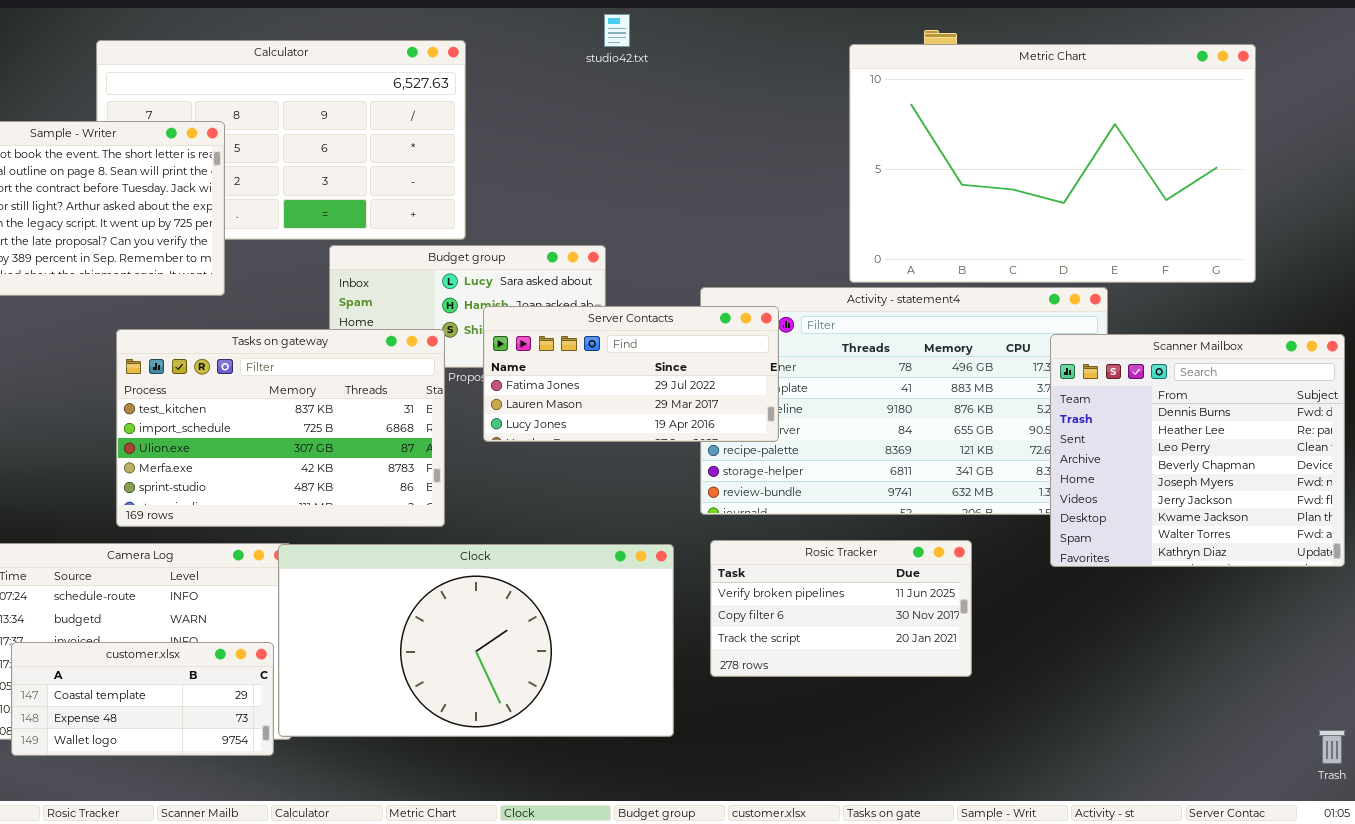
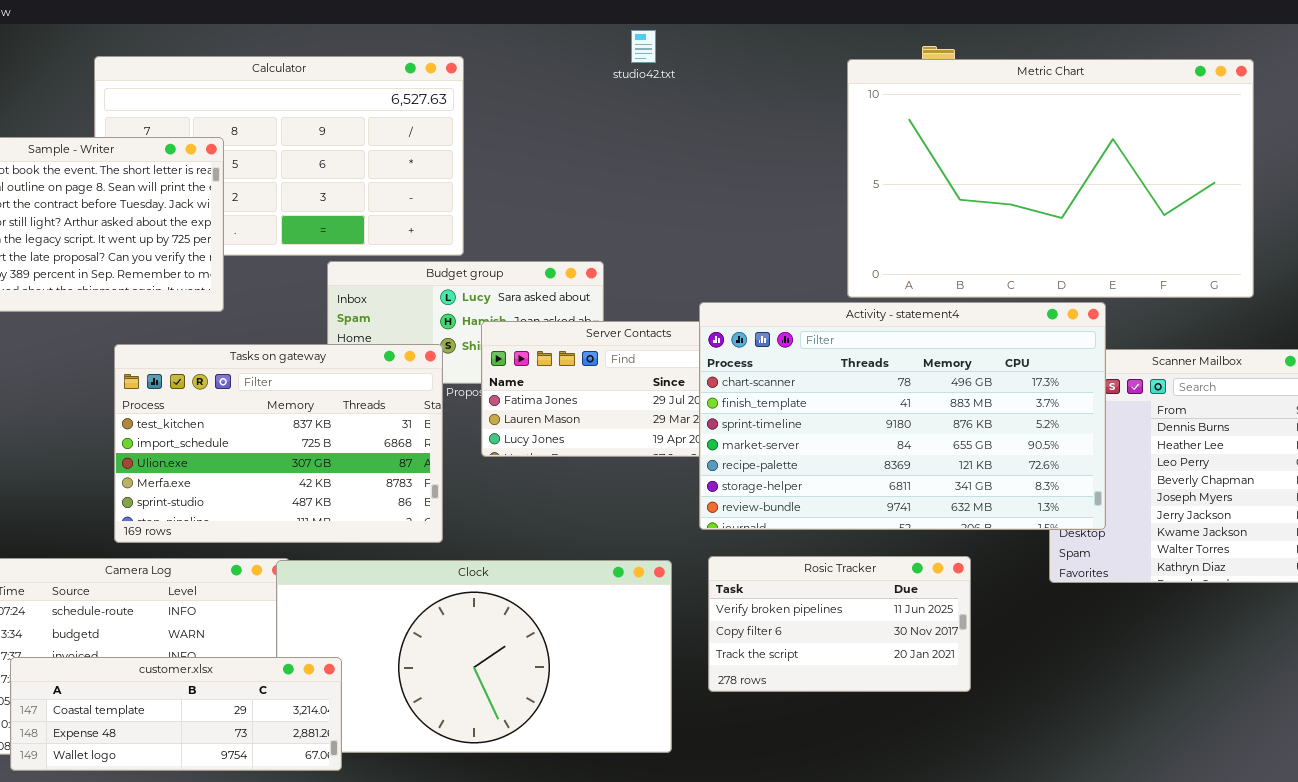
studio42.txt: [604,14,630,47] -> [631,30,656,63], moved
Activity - statement4: [700,287,1108,515] -> [699,302,1106,530], raised
customer.xlsx: [11,642,274,756] -> [10,657,342,771], resized

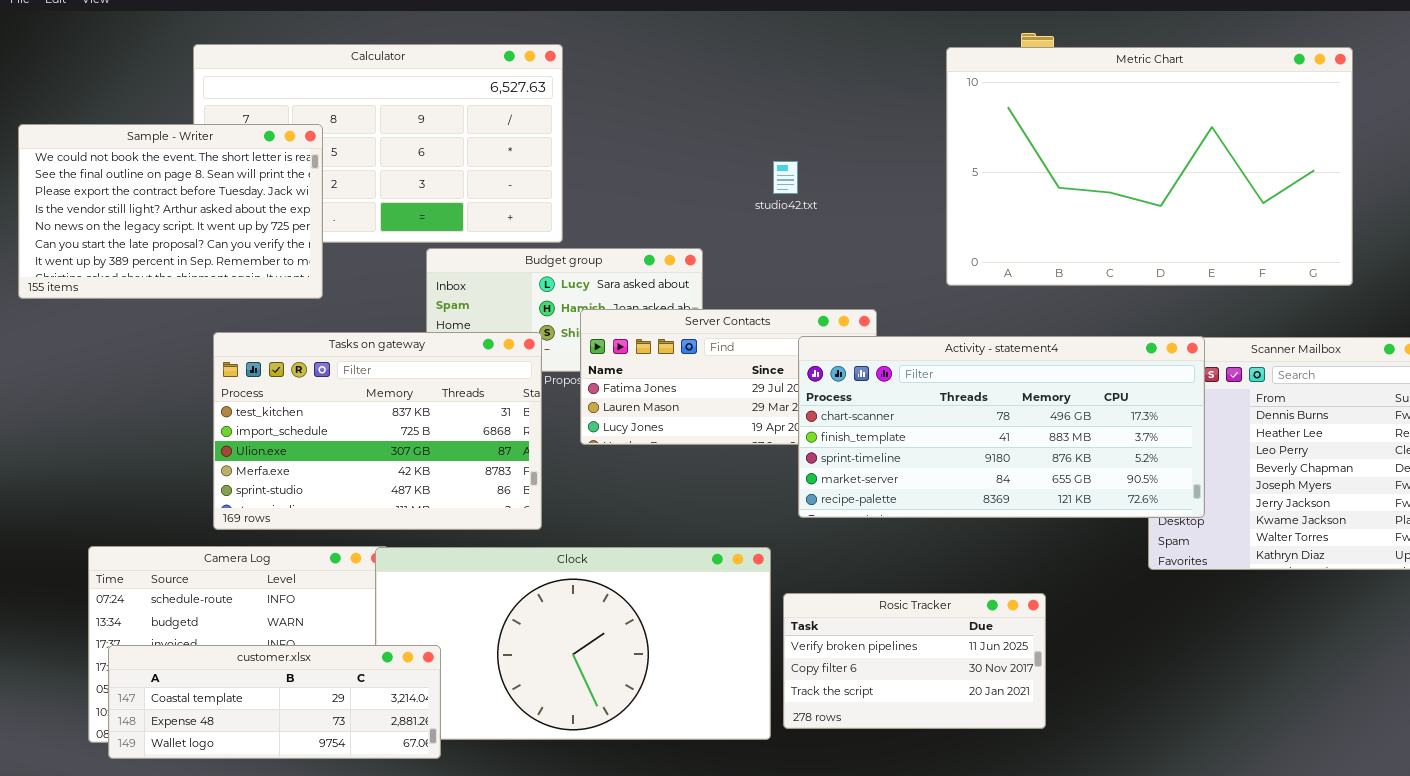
studio42.txt: [631,30,656,63] -> [773,161,798,194], moved
Activity - statement4: [699,302,1106,530] -> [798,336,1205,518], resized
Rosic Tracker: [708,556,971,692] -> [783,593,1046,729], moved

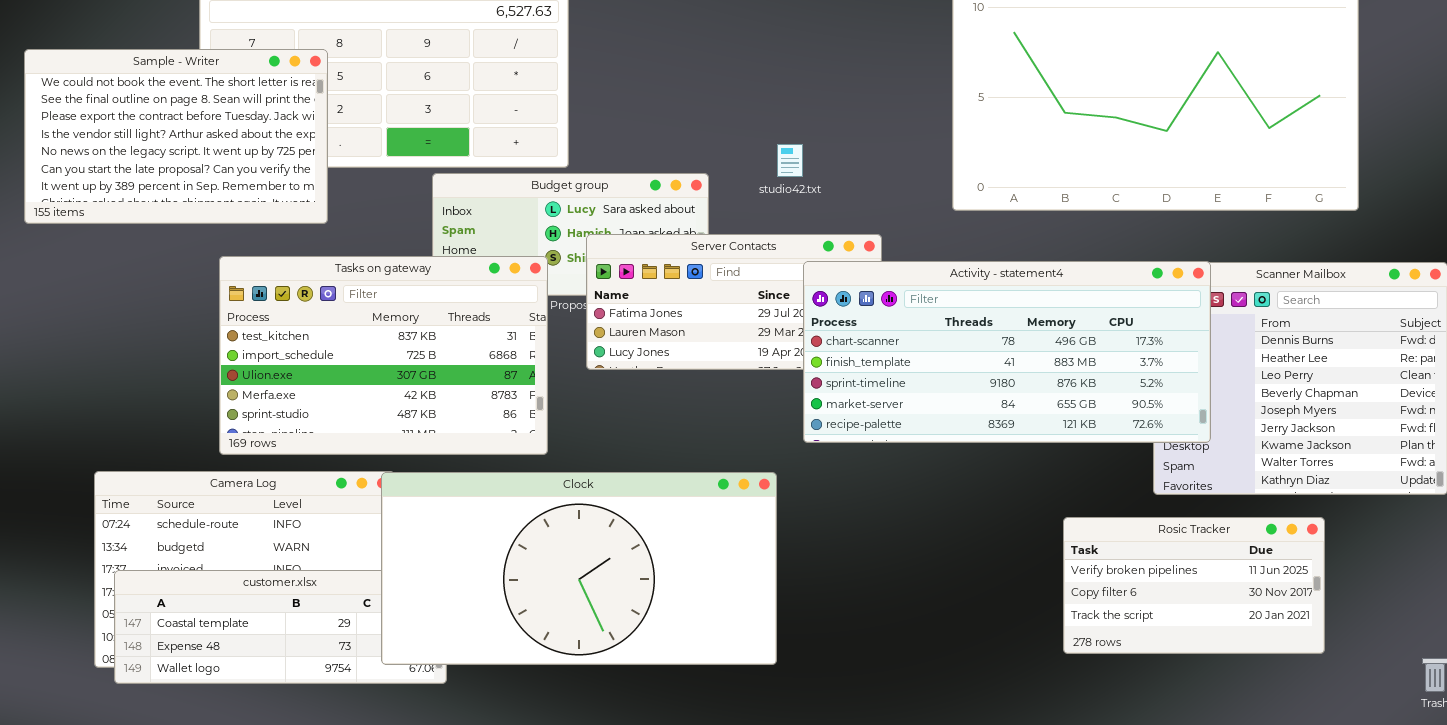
studio42.txt: [773,161,798,194] -> [777,144,803,177], moved
Clock: [375,547,771,740] -> [381,472,777,665], raised
Rosic Tracker: [783,593,1046,729] -> [1063,517,1325,654], moved

